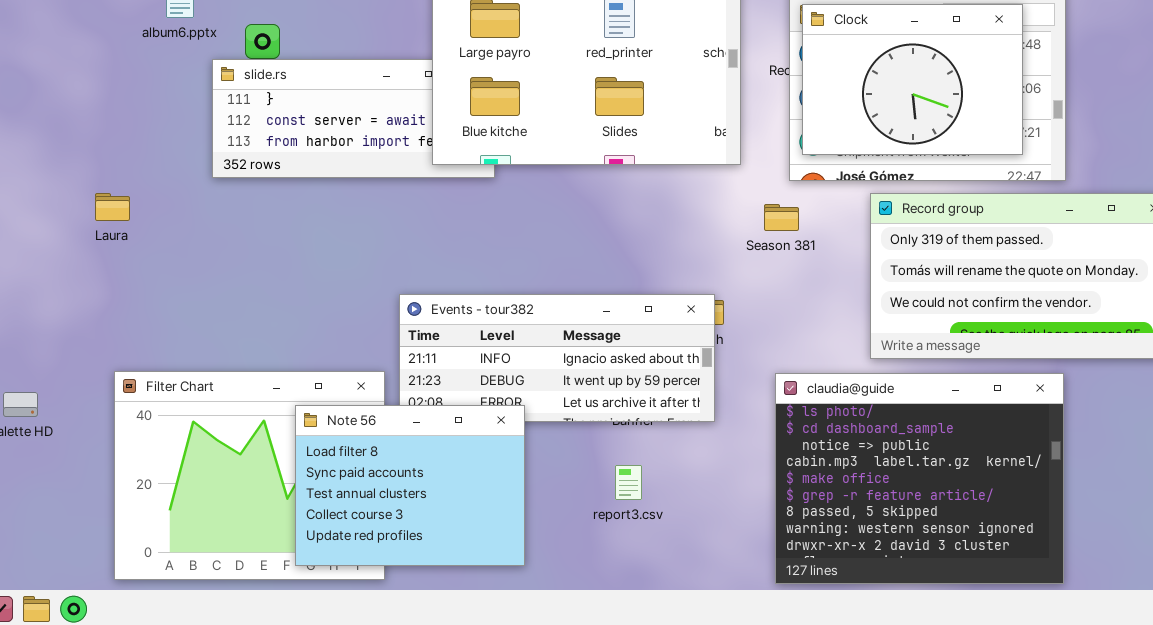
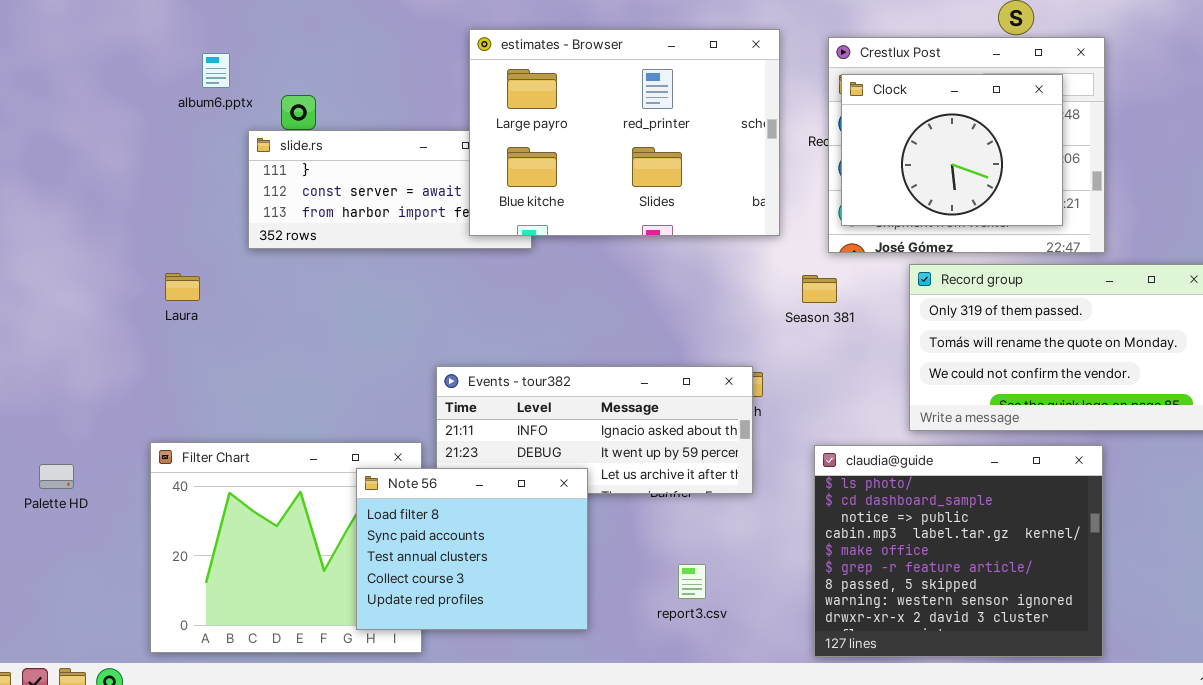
Laura: [95,193,130,221] -> [165,273,200,301], moved
Note 56: [295,405,525,566] -> [356,468,588,630], moved
report3.csv: [615,465,642,500] -> [678,564,706,599], moved

